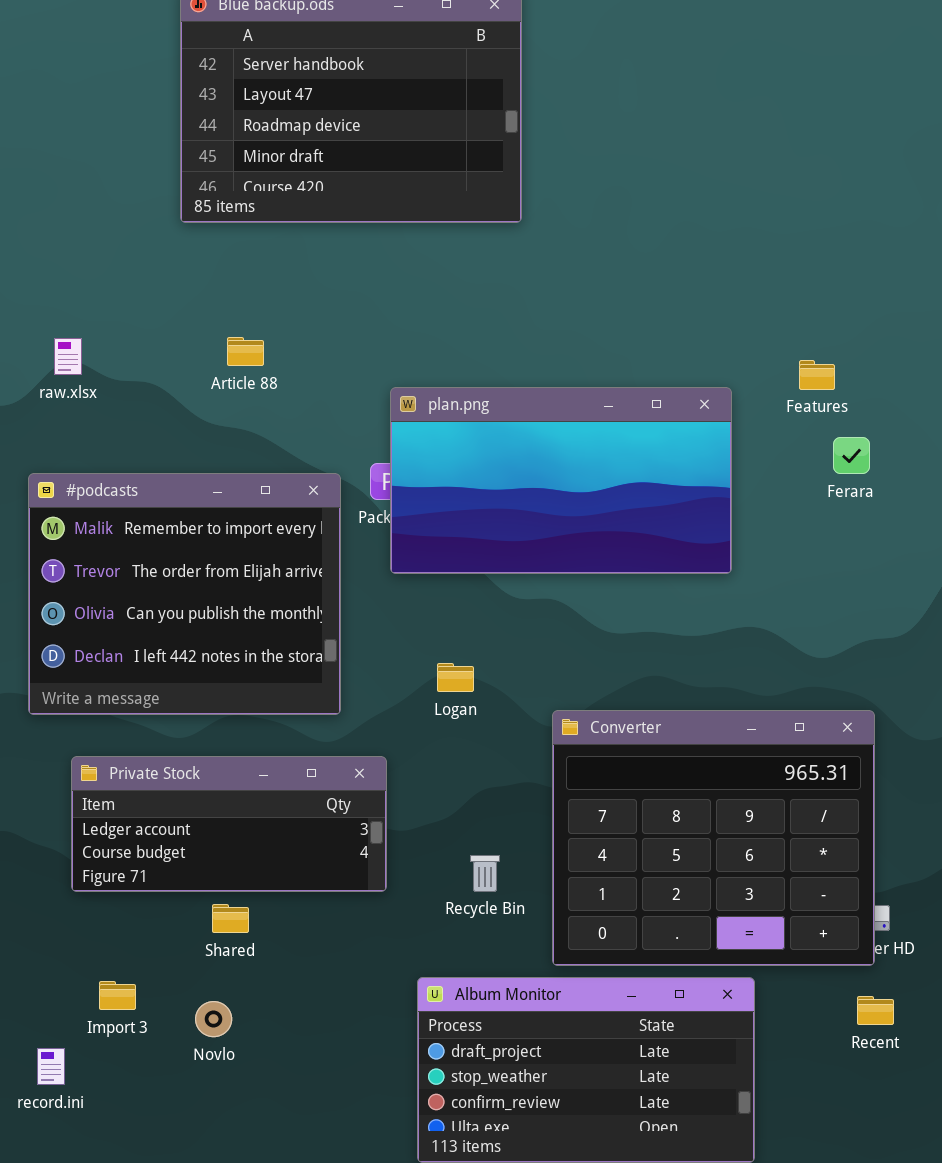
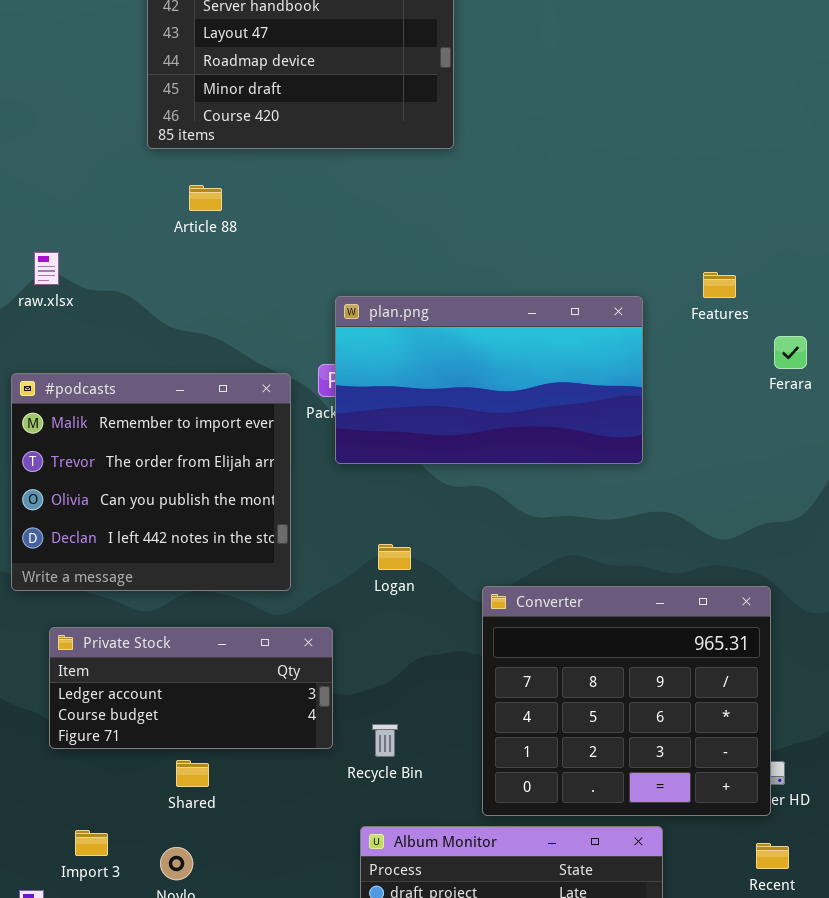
Article 88: [227,337,264,366] -> [189,185,222,211], moved
Ferara: [833,437,870,474] -> [774,336,807,369], moved
Recycle Bin: [470,855,500,892] -> [372,724,398,757], moved

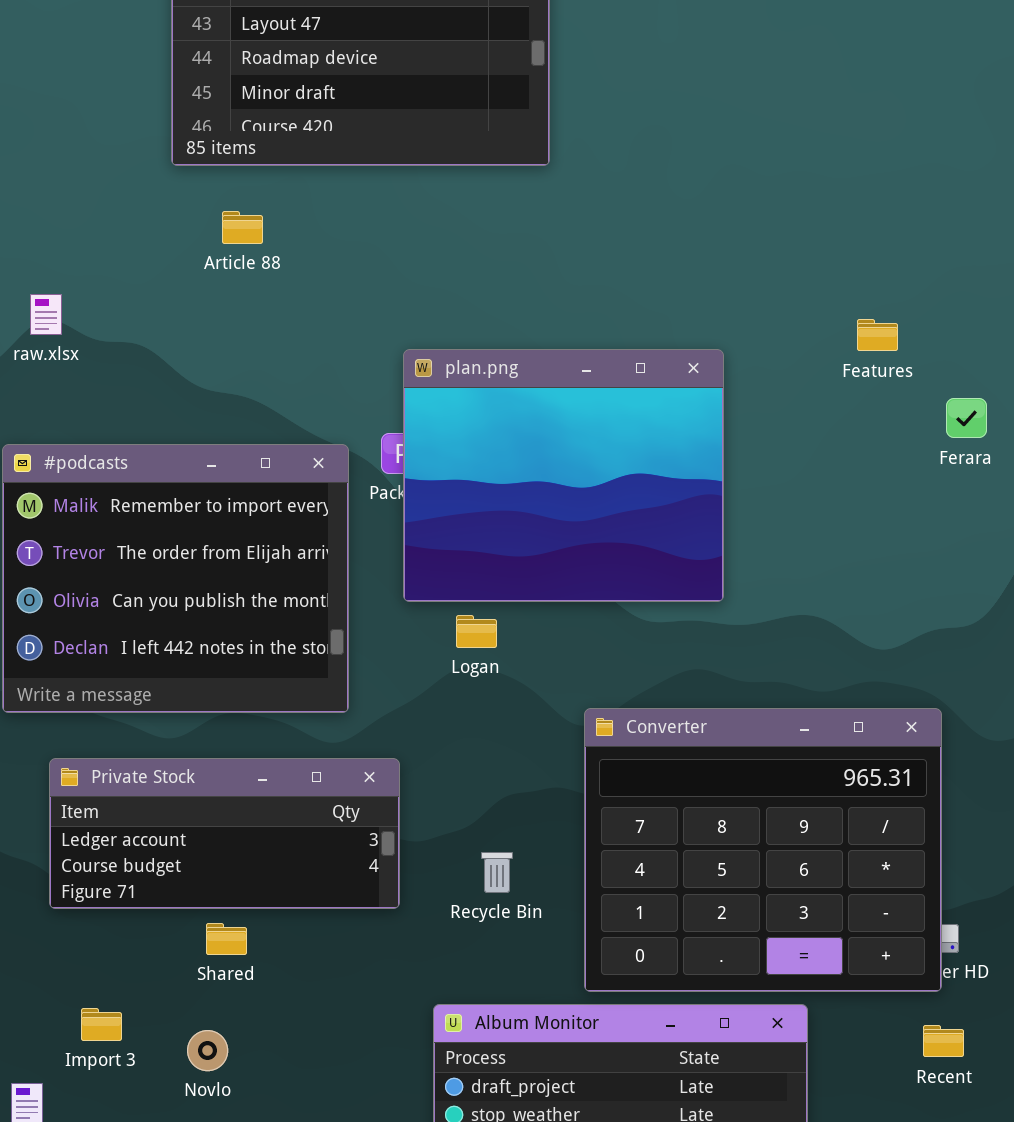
plan.png: [335,296,643,464] -> [403,349,724,602], resized
Logan: [378,544,411,570] -> [456,615,497,648], moved
Recycle Bin: [372,724,398,757] -> [481,852,513,893], moved

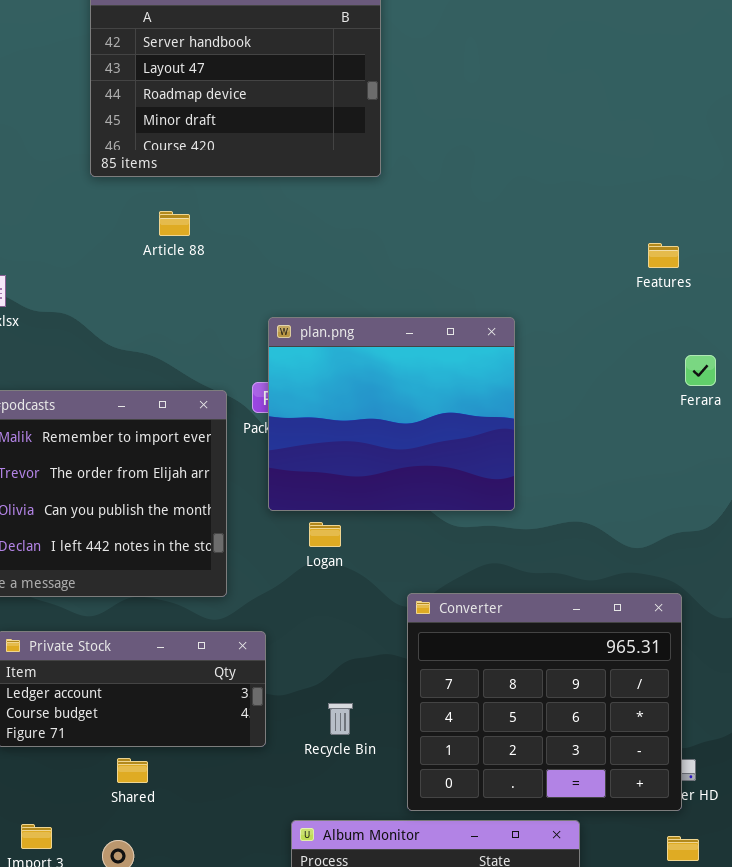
Article 88: [222,211,263,244] -> [159,211,190,236], moved
Features: [857,319,898,351] -> [648,243,679,268], moved

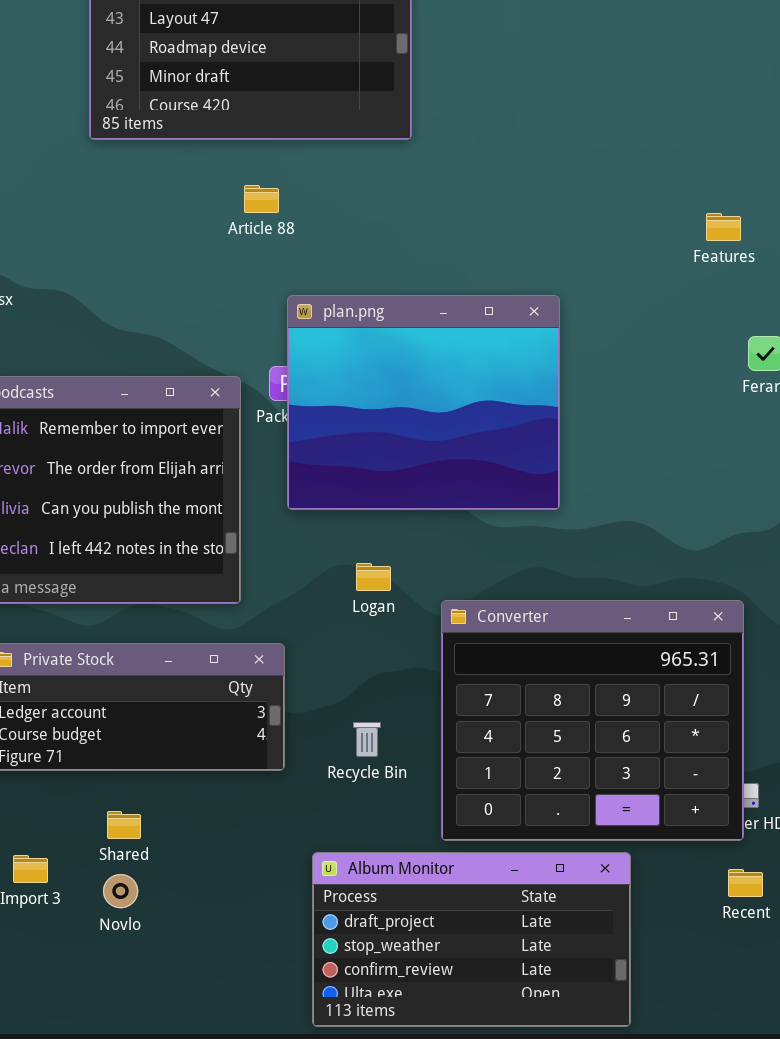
Article 88: [159,211,190,236] -> [244,185,279,213], moved
Logan: [309,522,341,547] -> [356,563,391,591], moved
Shared: [117,758,148,783] -> [107,811,141,839], moved

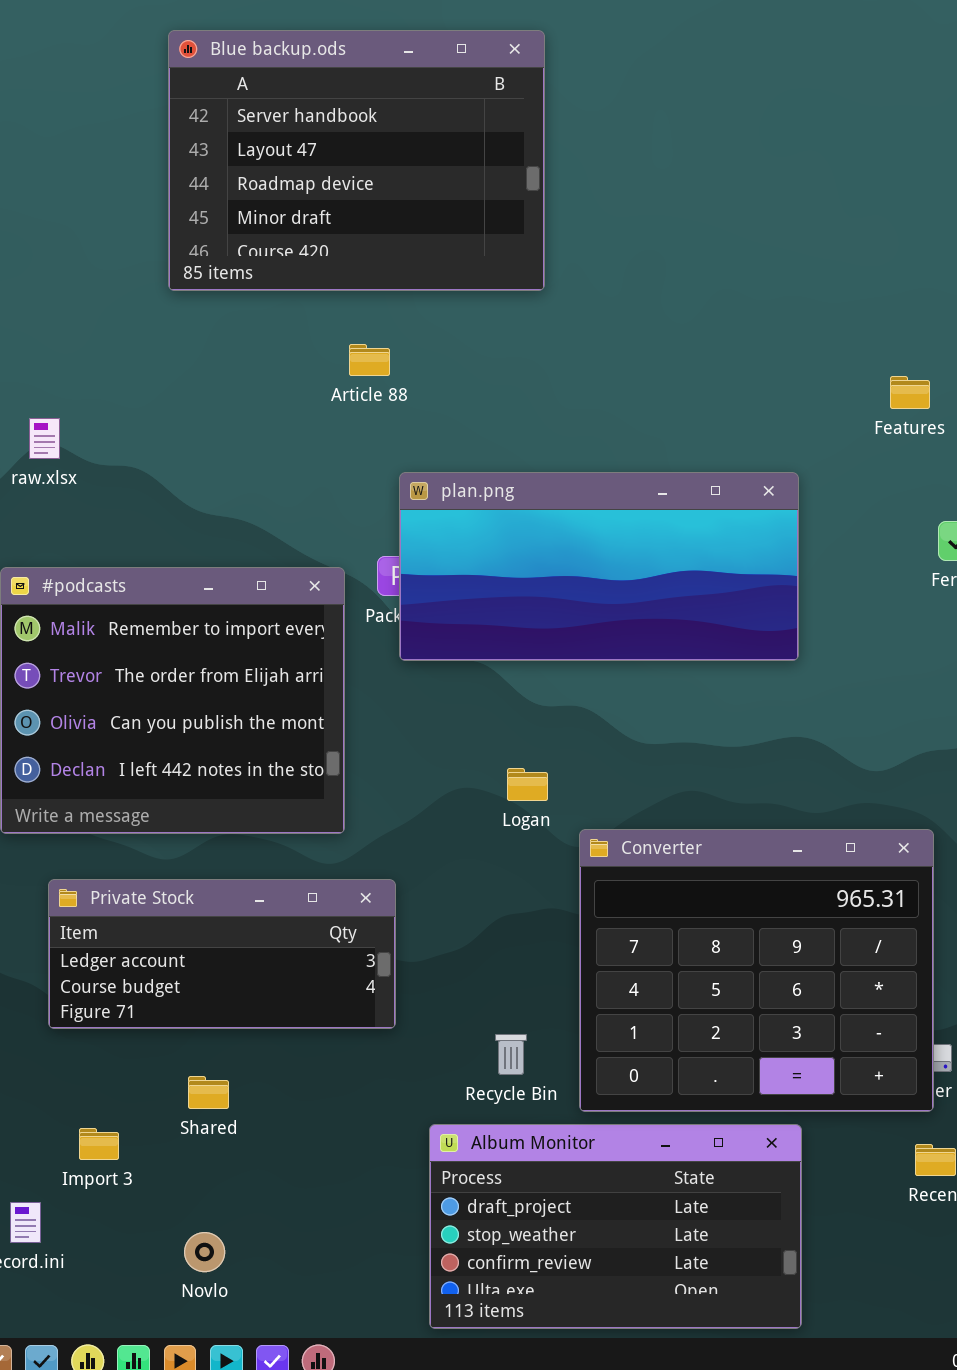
plan.png: [287,295,560,510] -> [399,472,799,661], resized
Logan: [356,563,391,591] -> [507,768,548,801], moved
Recycle Bin: [353,722,381,757] -> [495,1034,527,1075], moved
Novlo: [103,874,138,908] -> [184,1232,225,1272], moved

